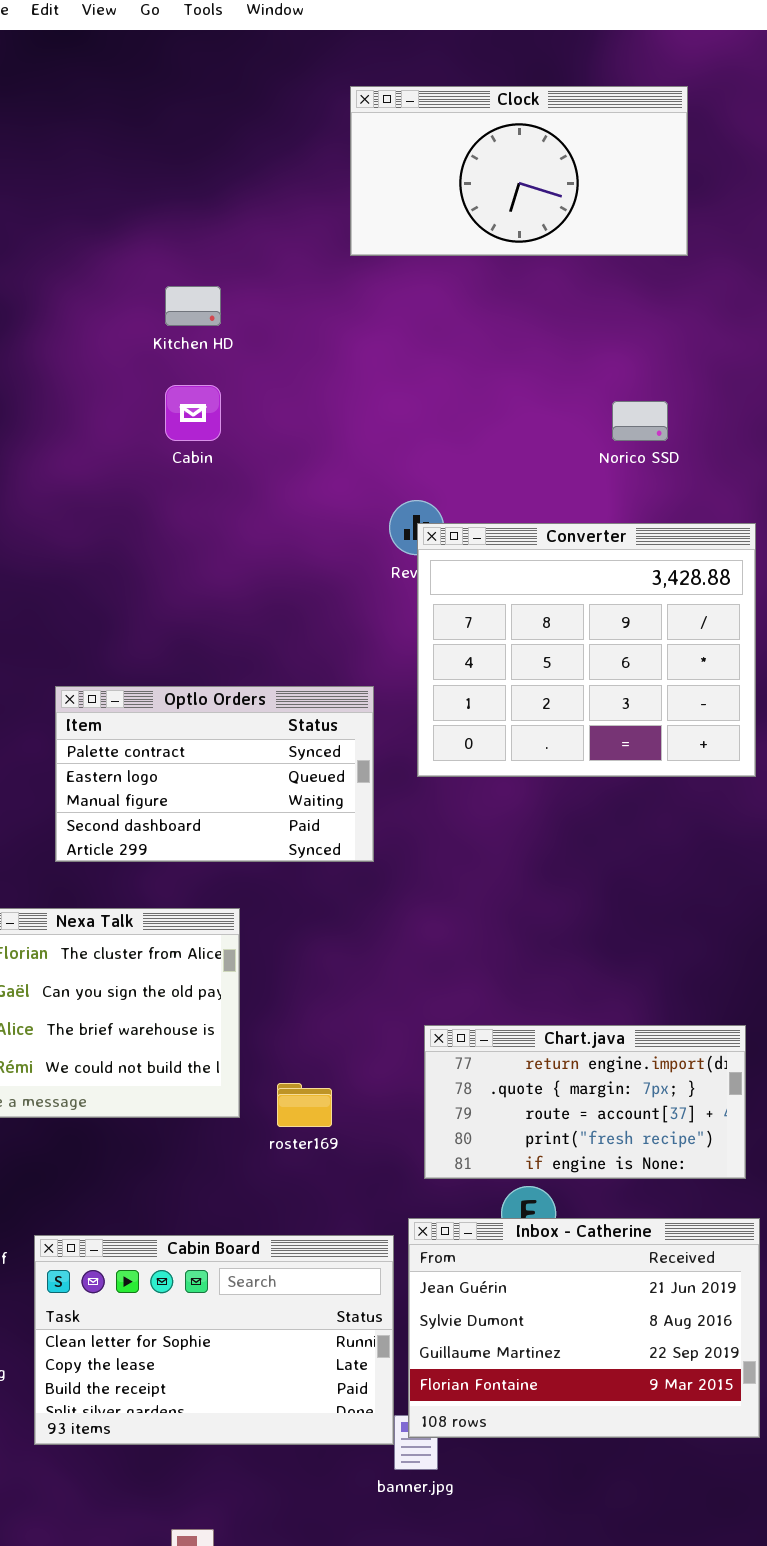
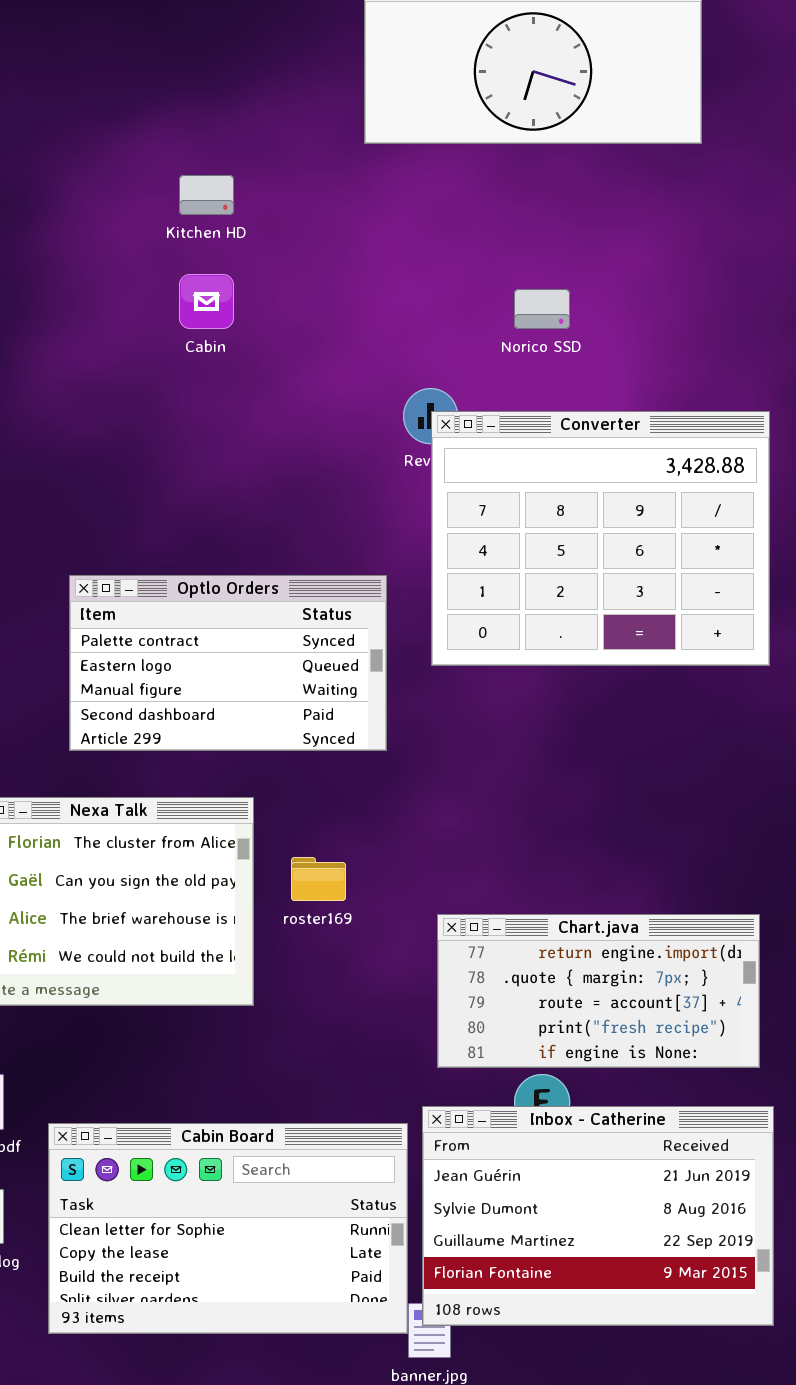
Norico SSD: [612,401,668,441] -> [514,289,570,329], moved
roster169: [277,1083,332,1127] -> [291,857,346,901], moved

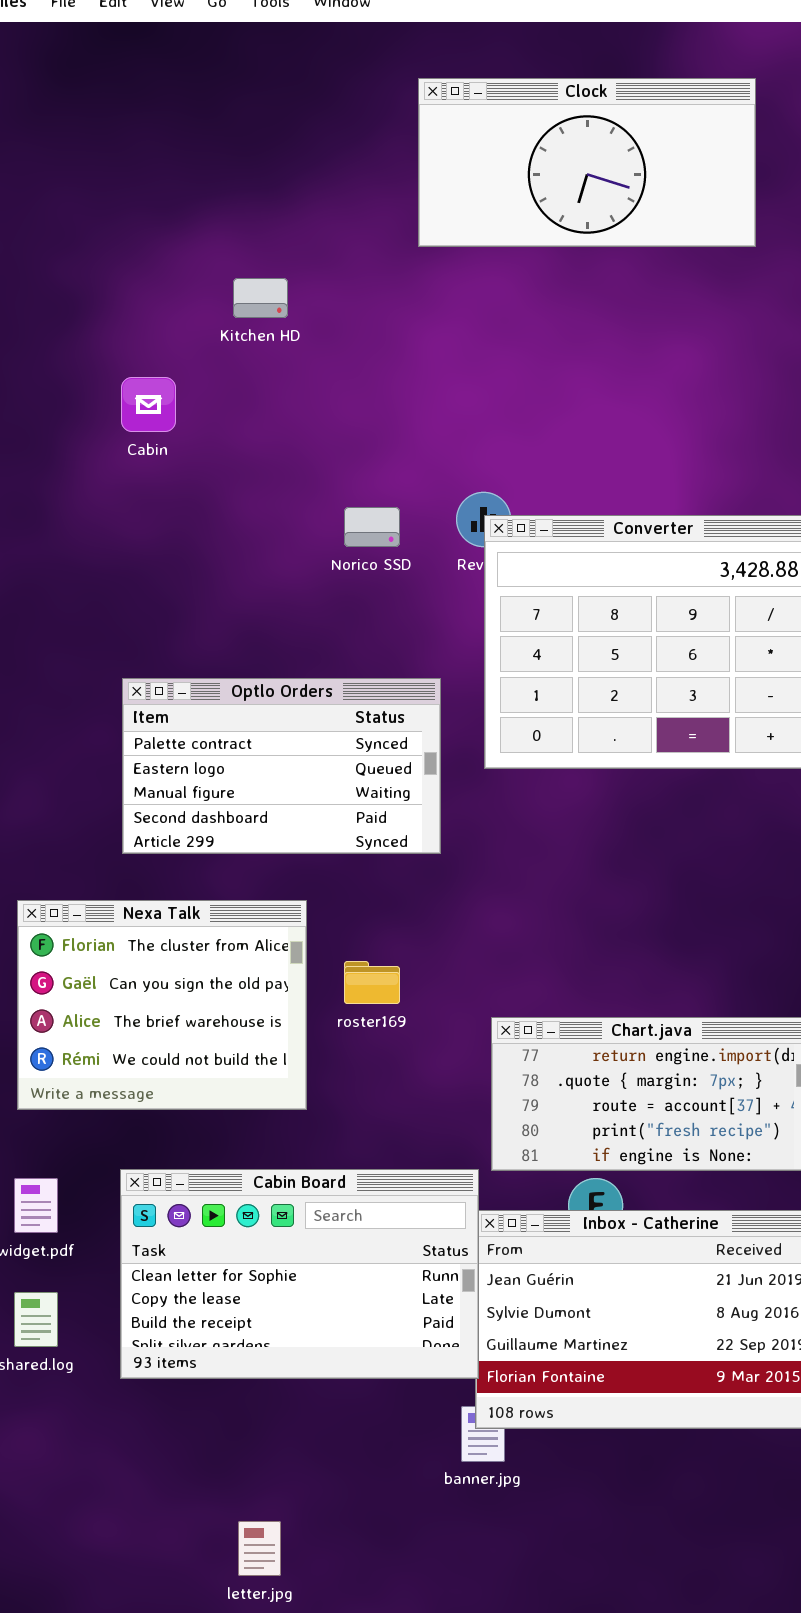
Cabin: [179,274,234,329] -> [121,377,176,432], moved
Norico SSD: [514,289,570,329] -> [344,507,400,547], moved
Cabin Board: [48,1123,408,1334] -> [120,1169,479,1379], moved

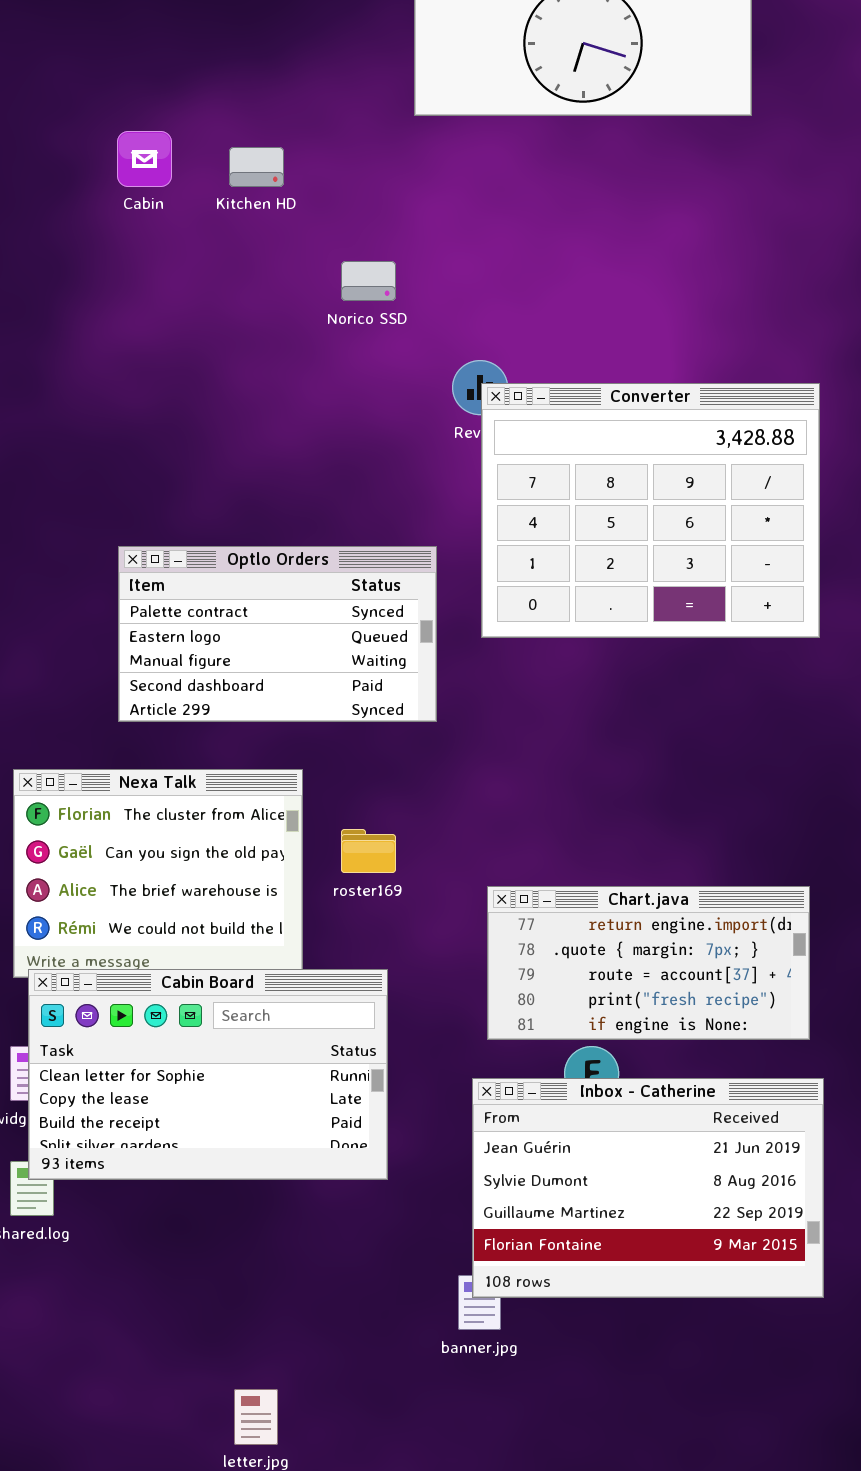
Cabin: [121,377,176,432] -> [117,131,172,187], moved
Norico SSD: [344,507,400,547] -> [341,261,396,301], moved
Cabin Board: [120,1169,479,1379] -> [28,969,388,1180], moved

